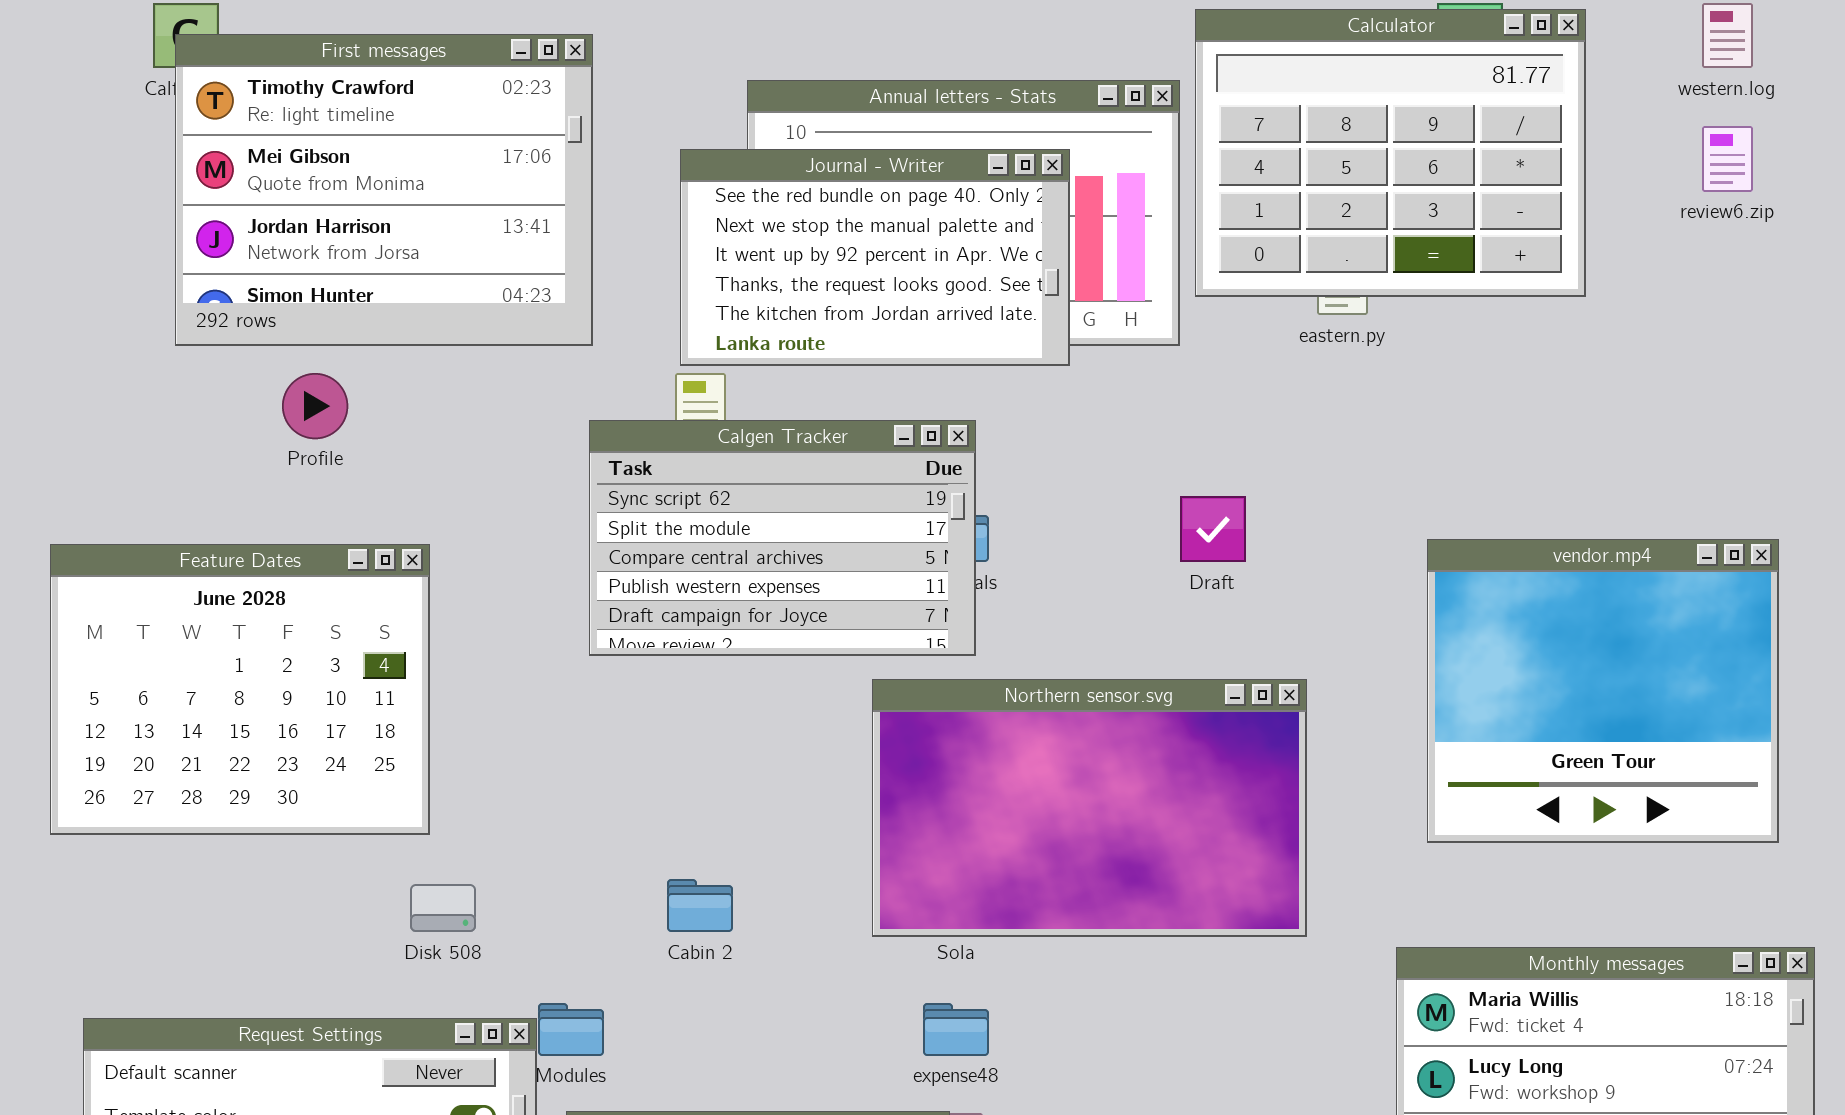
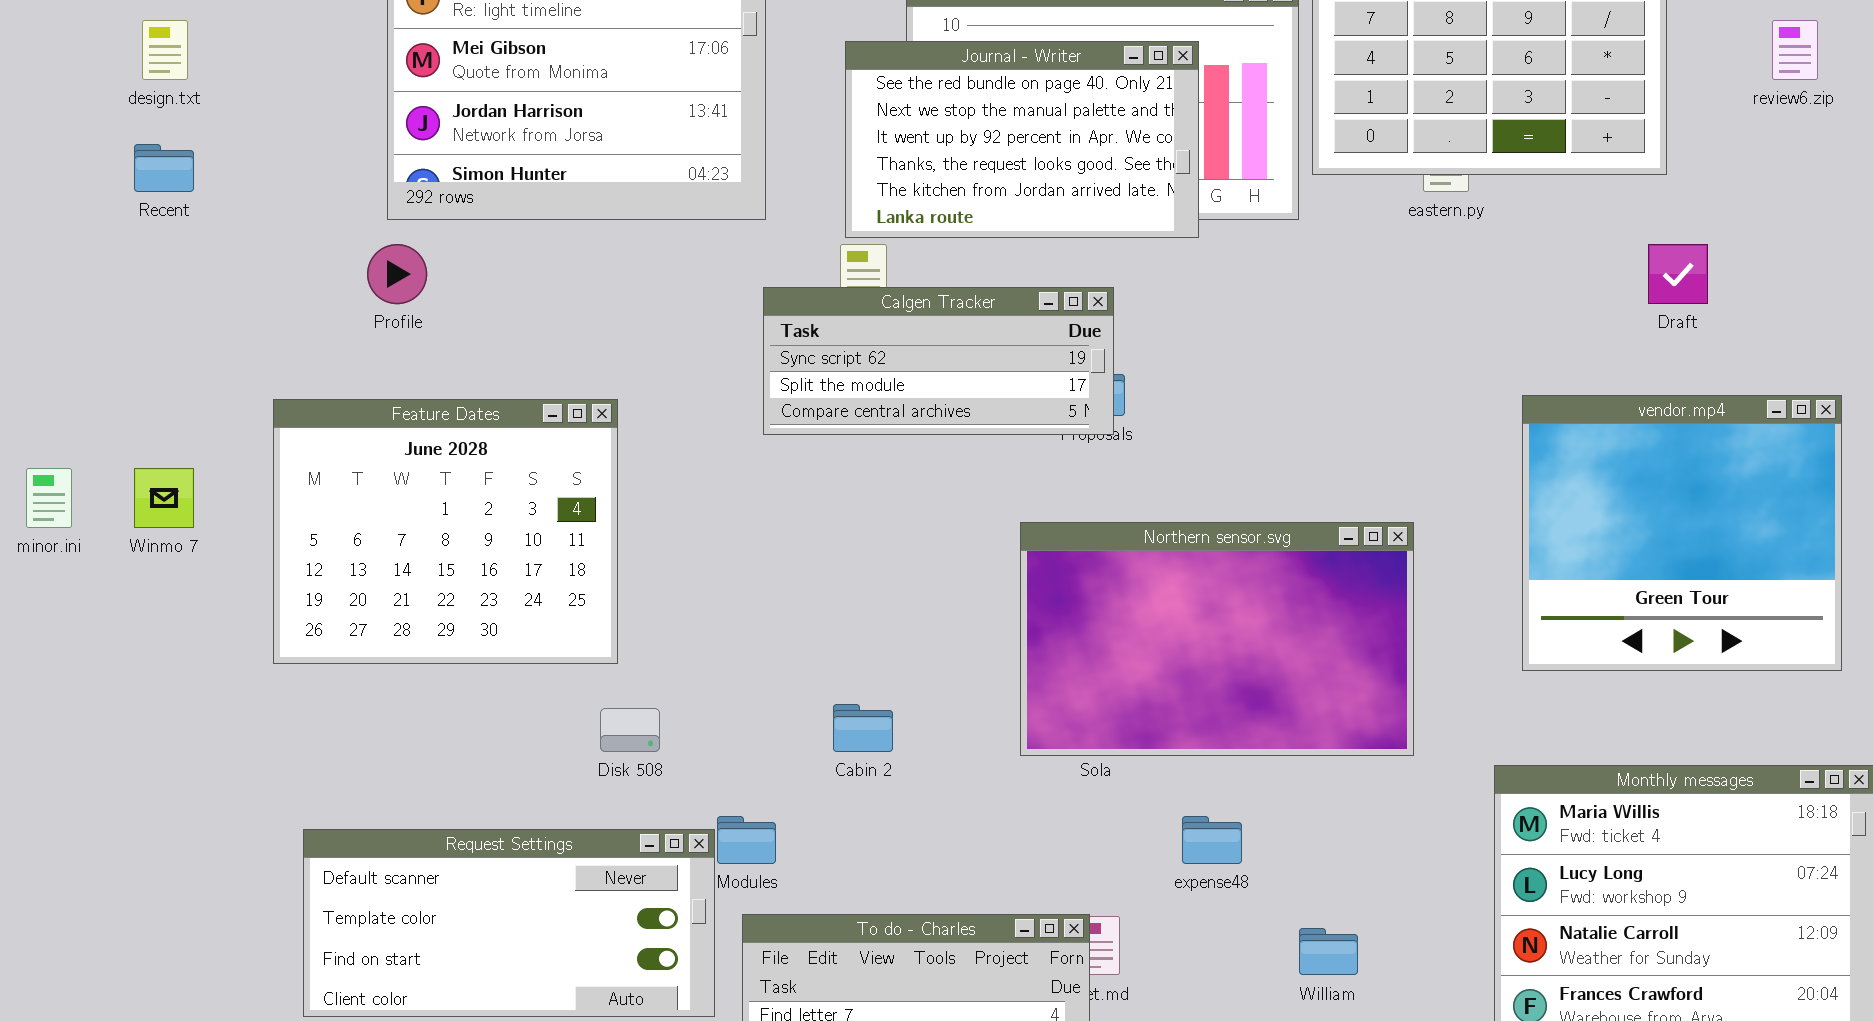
Profile: [282,373,348,439] -> [367,244,427,304], moved
Calgen Tracker: [589,420,976,656] -> [763,287,1114,435], resized
Draft: [1180,496,1246,562] -> [1648,244,1708,304], moved
expense48: [923,1003,989,1056] -> [1182,816,1242,864], moved

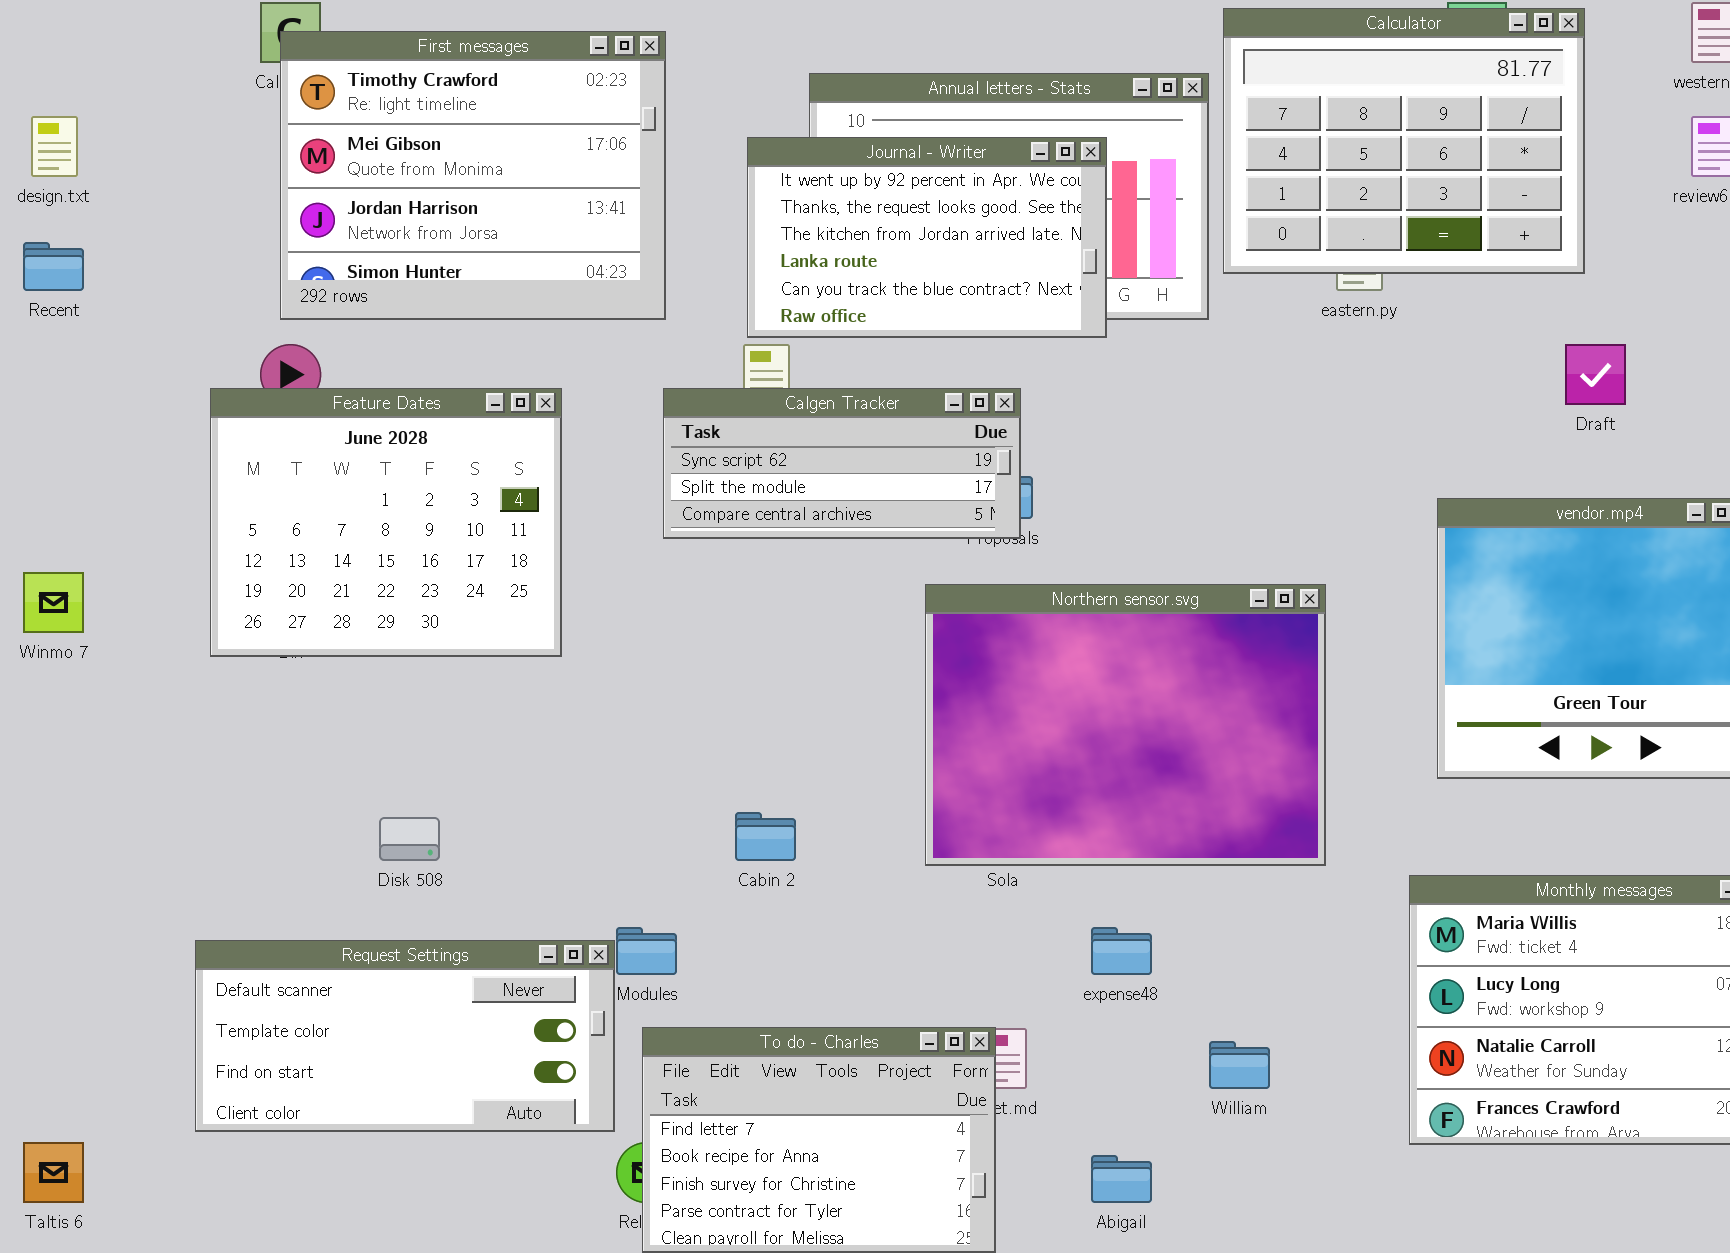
Journal - Writer: [845,41,1199,238] -> [747,137,1107,338], scrolled down 2 rows
Feature Dates: [273,399,618,664] -> [210,388,562,657], moved
Northern sensor.svg: [1020,522,1414,756] -> [925,584,1326,866], resized
Disk 508: [600,708,660,752] -> [379,817,440,861], moved

